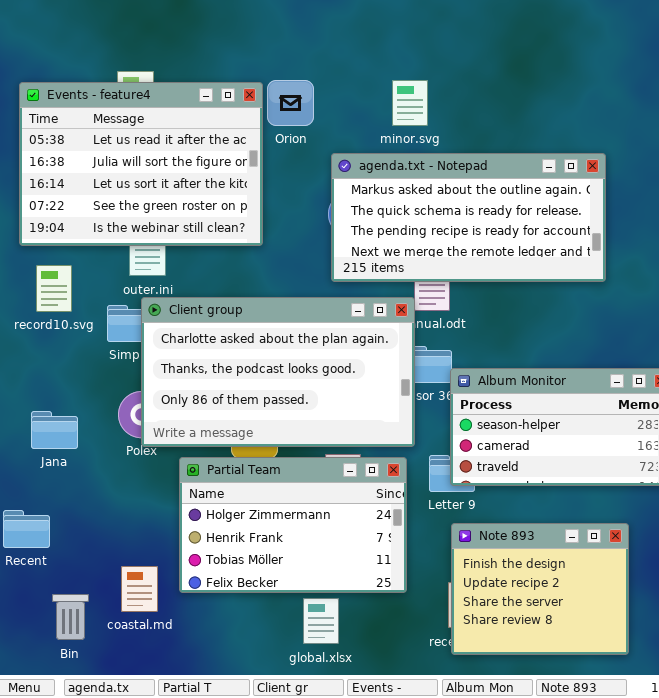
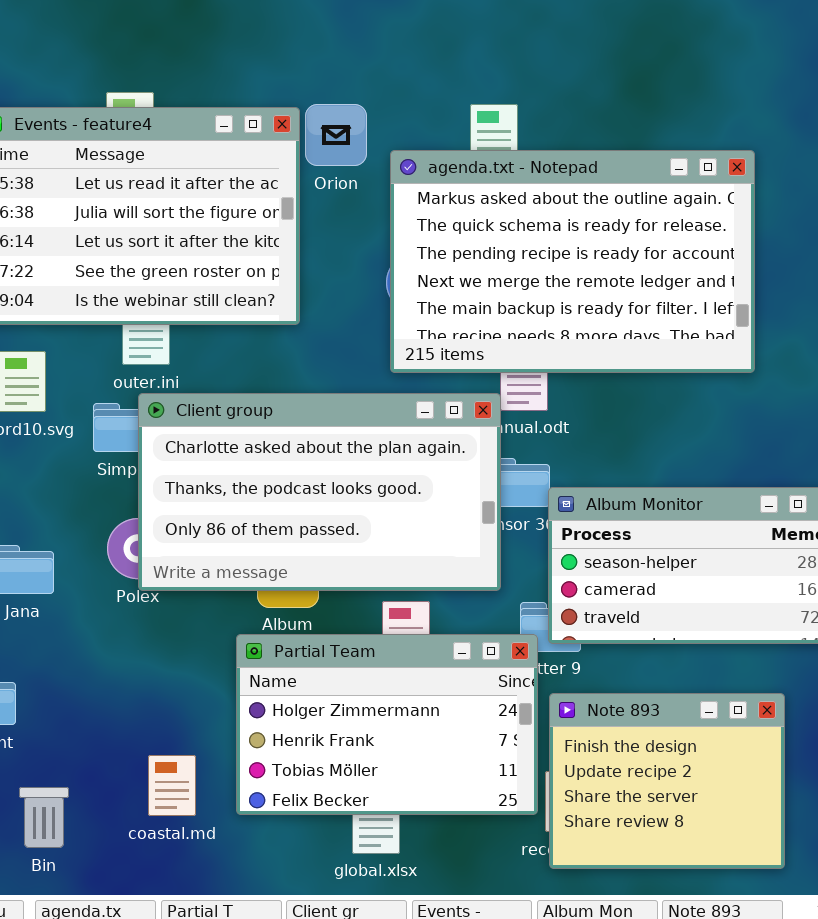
agenda.txt - Notepad: [331,153,606,282] -> [390,150,755,373], resized
Partial Team: [179,457,407,593] -> [236,634,538,815], moved
coastal.md: [121,566,158,612] -> [148,755,196,816], moved

